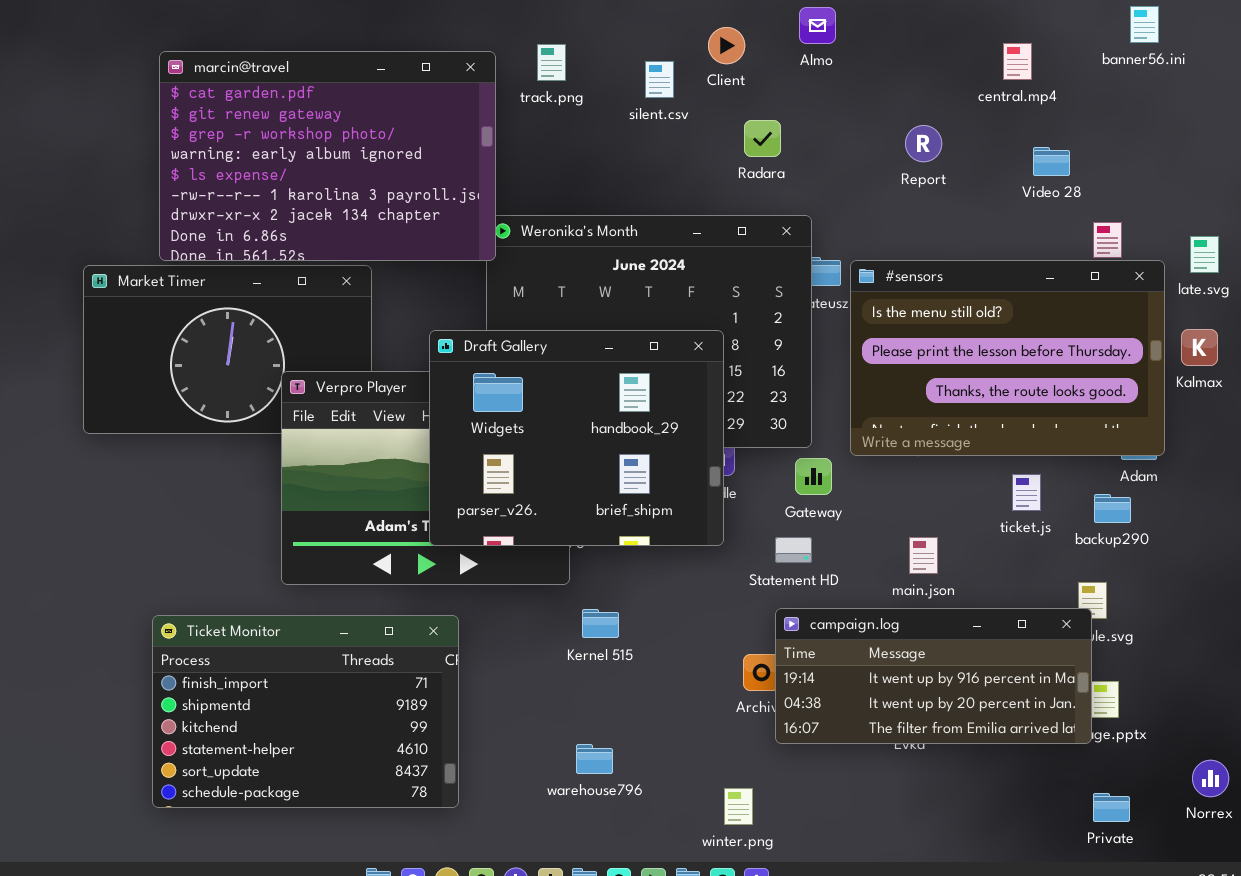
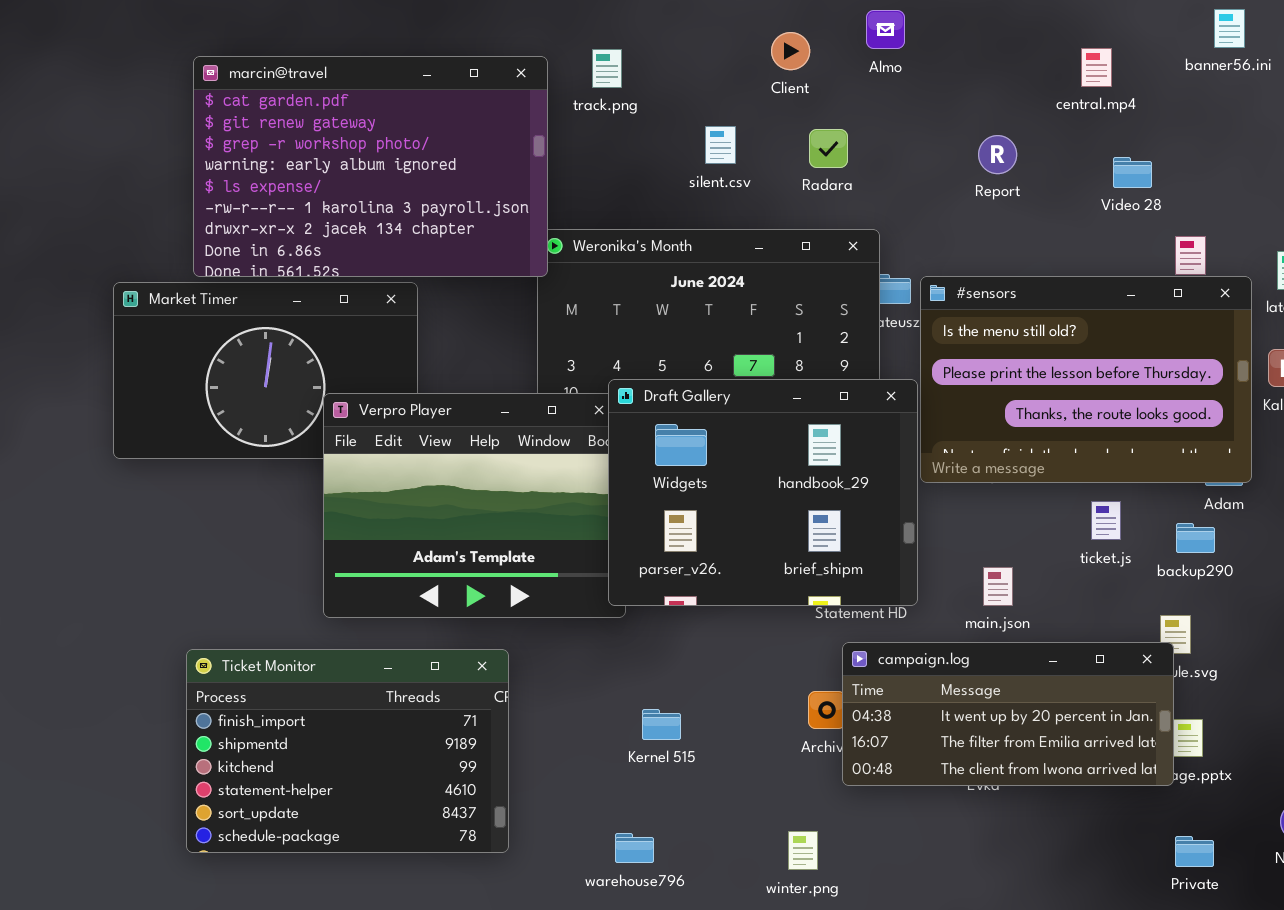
silent.csv: [645,61,674,98] -> [705,126,736,164], moved
Draft Gallery: [429,330,724,546] -> [608,379,918,606], moved
campaign.log: [775,608,1092,744] -> [842,642,1174,786], scrolled down 1 row
Kernel 515: [582,609,619,638] -> [642,709,681,740], moved
warehouse796: [576,744,613,774] -> [615,833,654,863], moved

